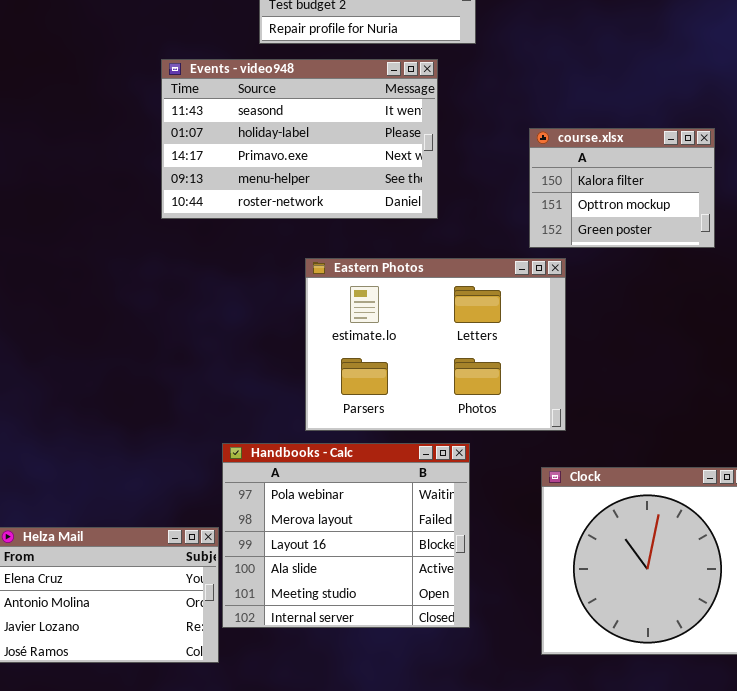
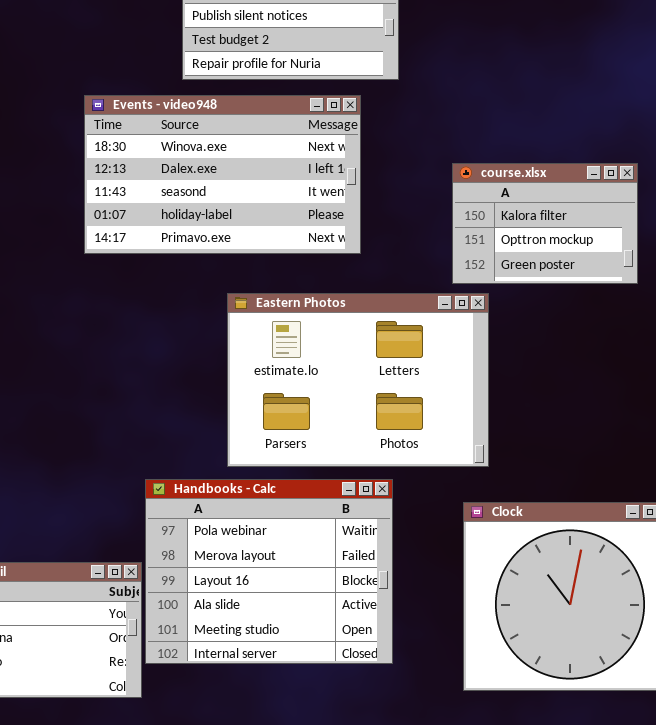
Events - video948: [161,59,438,219] -> [84,95,361,254], scrolled up 2 rows

